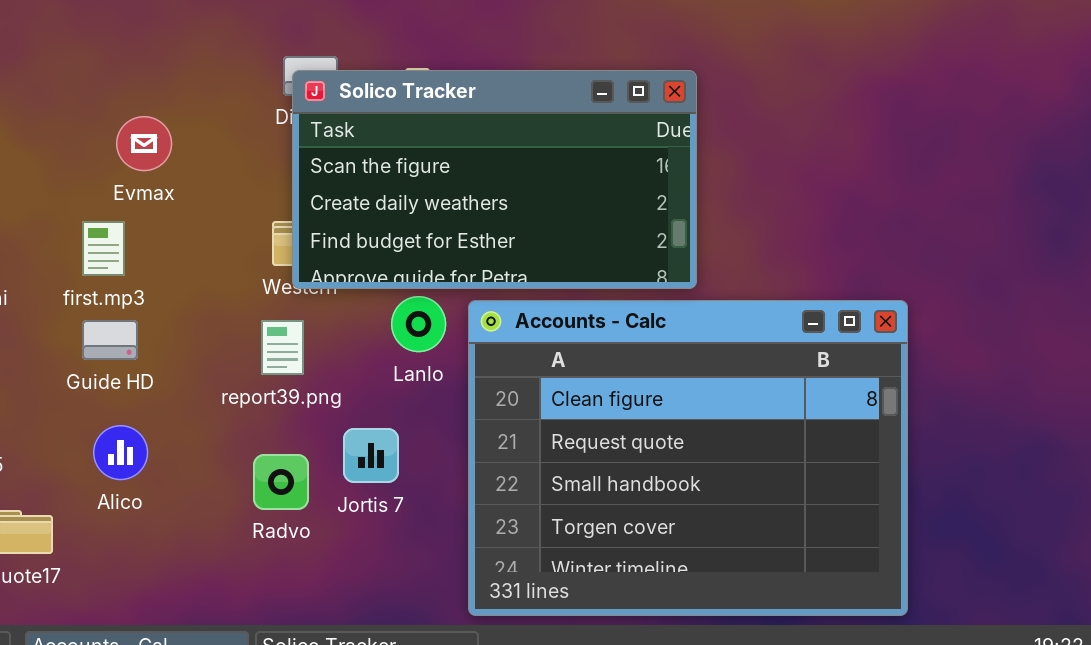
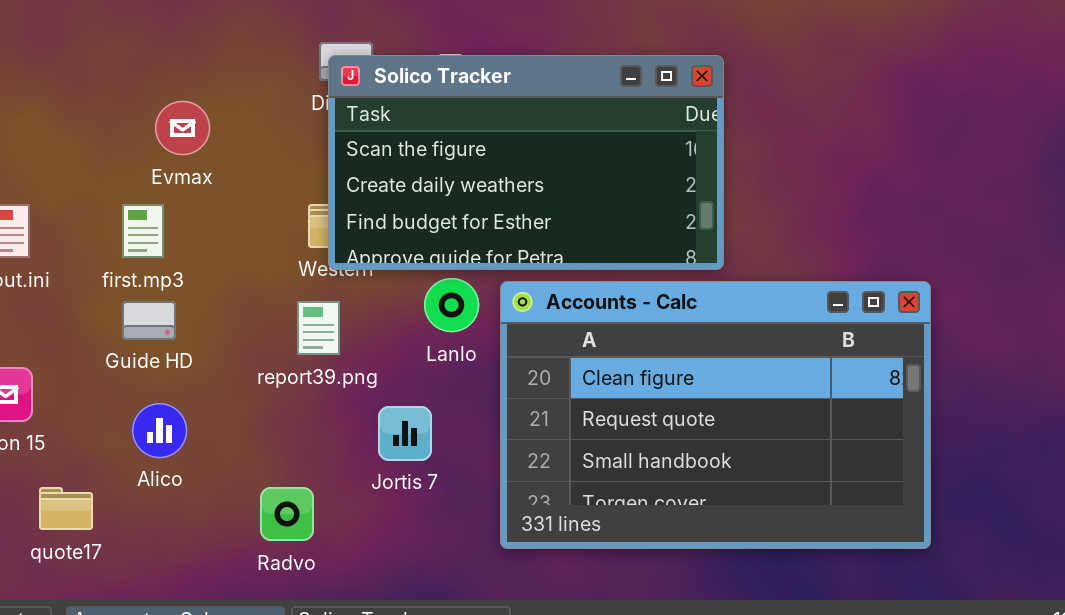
Accounts - Calc: [468,300,908,616] -> [500,281,931,549], resized
Radvo: [253,454,309,510] -> [260,487,314,541], moved

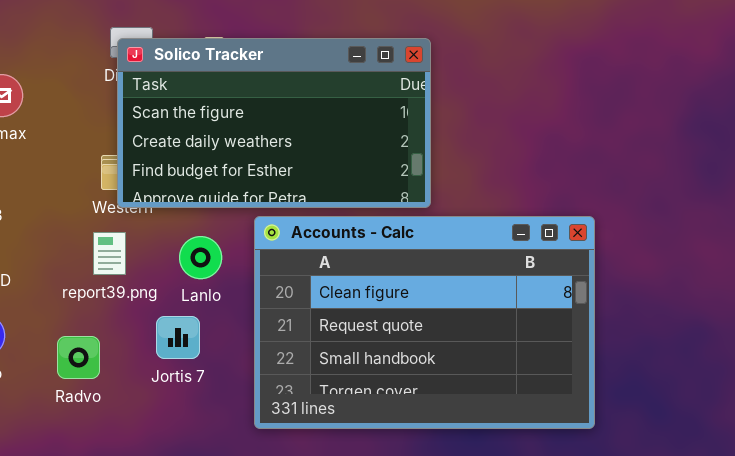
Lanlo: [424,278,479,332] -> [179,236,222,279], moved
Radvo: [260,487,314,541] -> [57,336,100,379], moved

